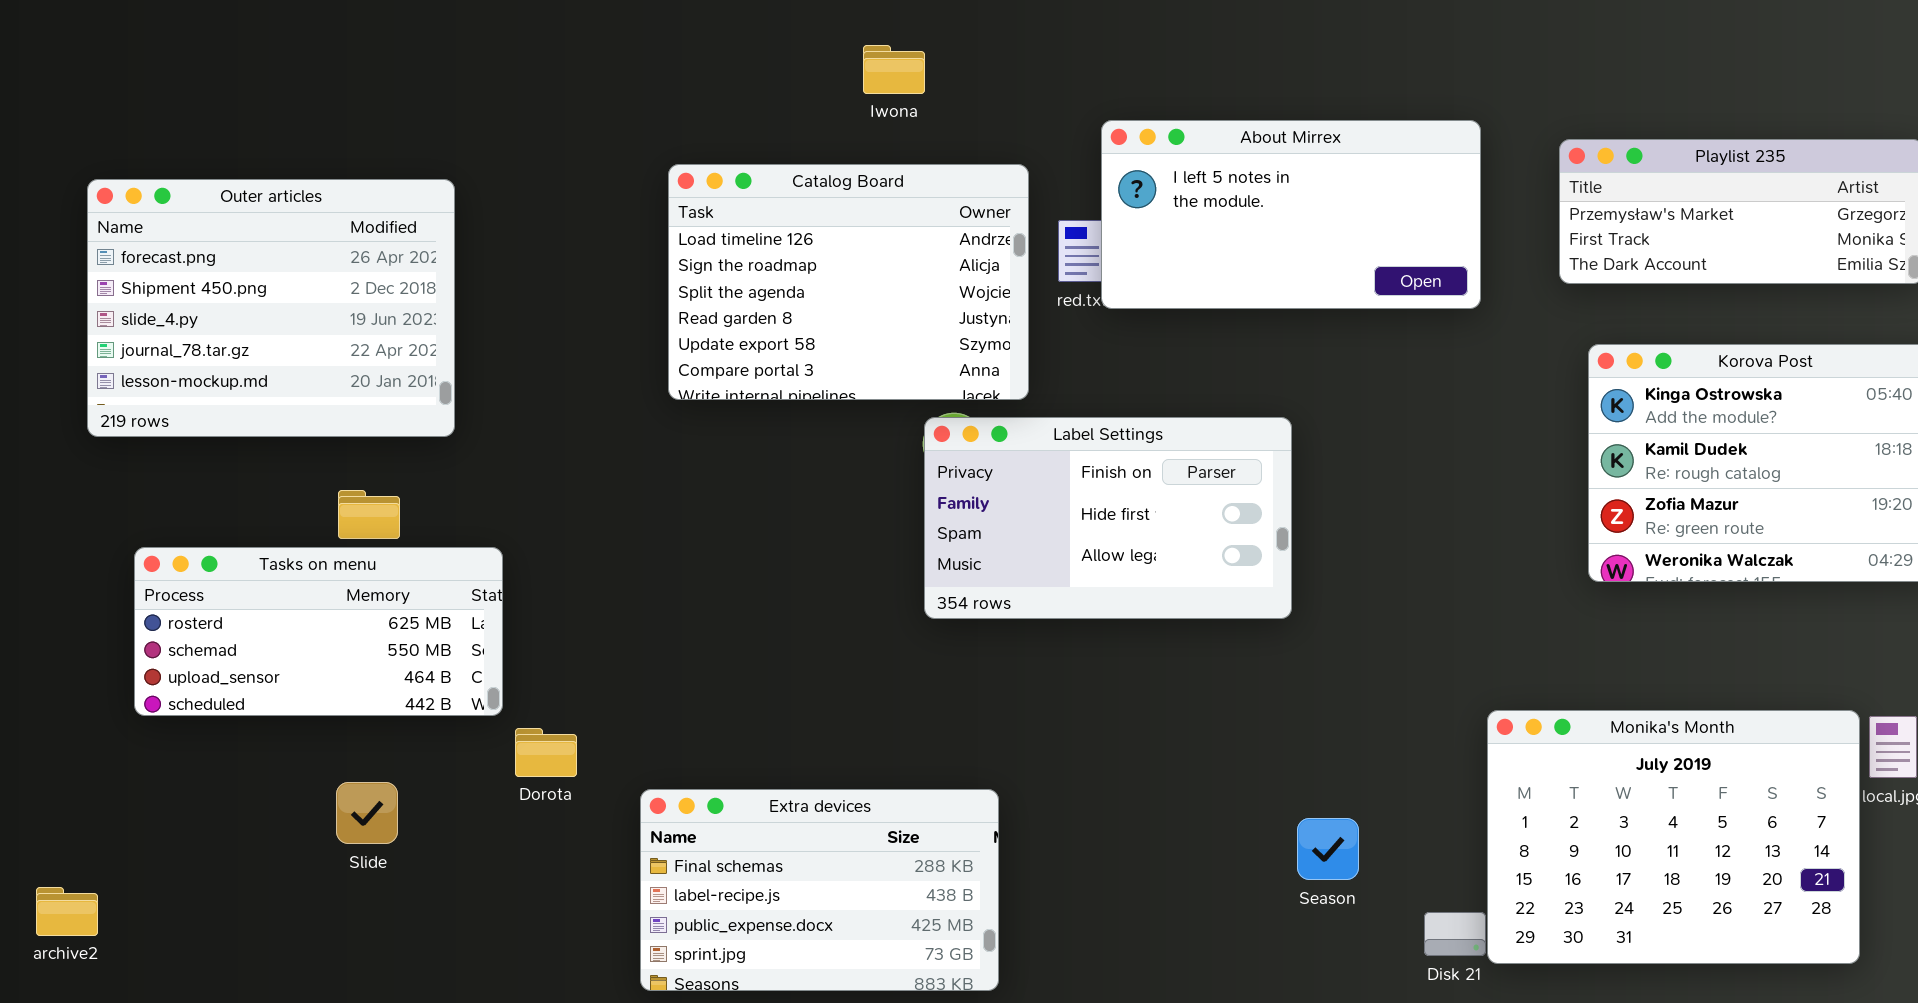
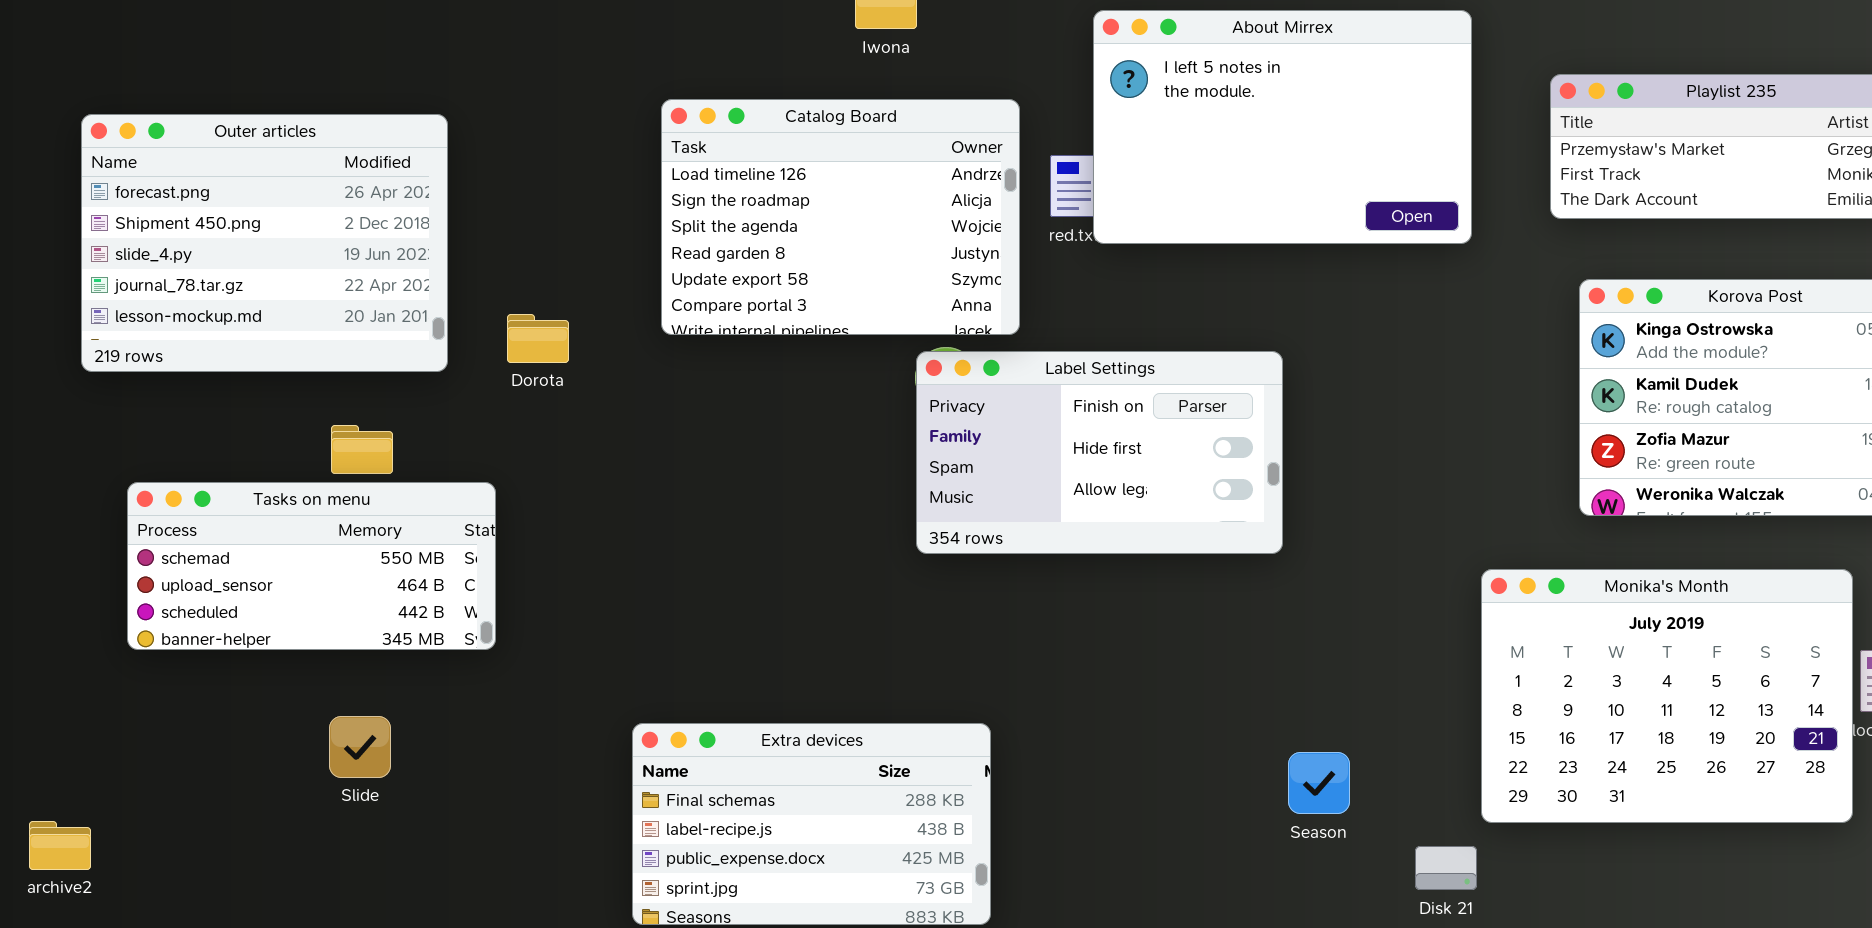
About Mirrex: [1101,120,1481,309] -> [1093,10,1472,244], resized
Tasks on menu: [134,547,503,716] -> [127,482,496,650], scrolled down 1 row
Monika's Month: [1487,710,1860,964] -> [1481,569,1853,823], moved
Dorota: [515,728,577,777] -> [507,314,569,363], moved

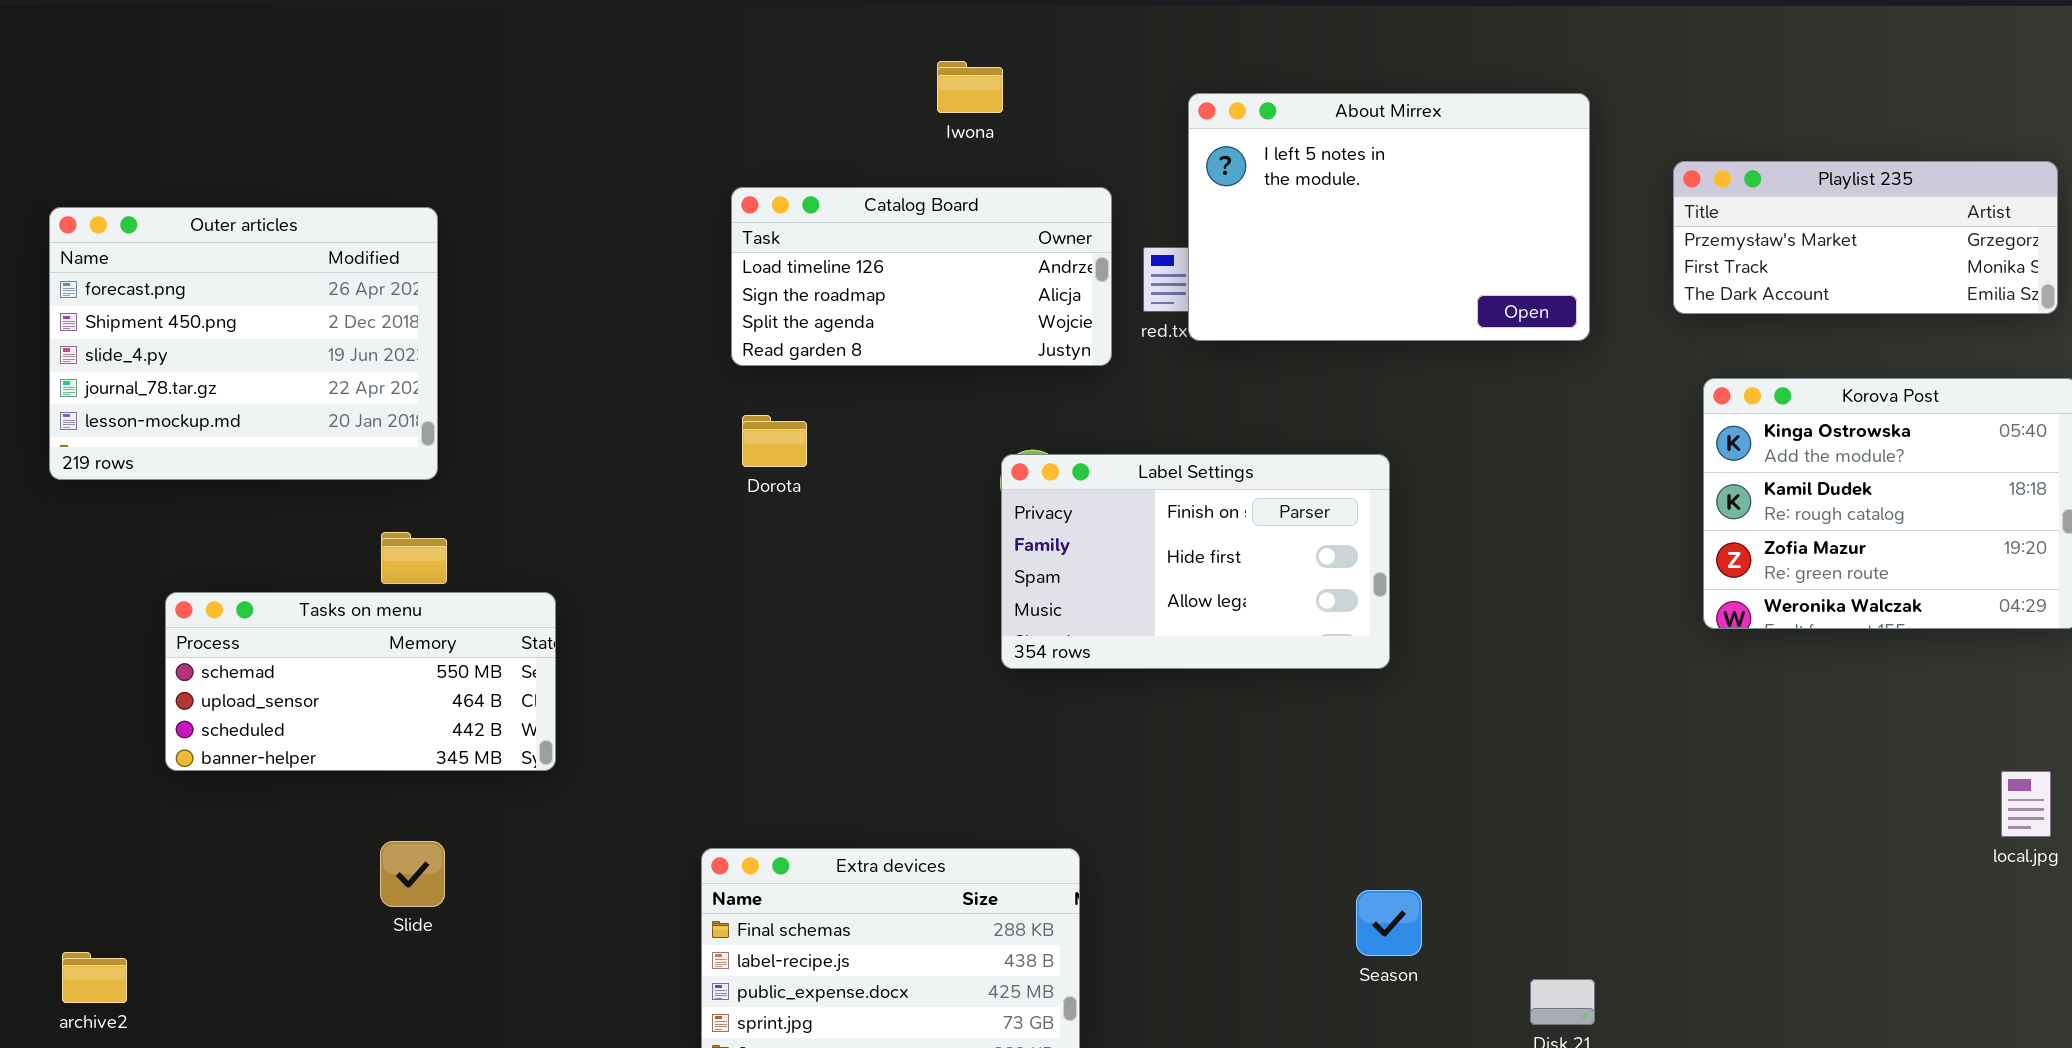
Catalog Board: [661,99,1020,335] -> [731,187,1112,366], resized
Outer articles: [81,114,448,372] -> [49,207,438,480], moved
Dorota: [507,314,569,363] -> [742,415,807,467], moved
Monika's Month: [1481,569,1853,823] -> none, closed
Season: [1288,752,1350,814] -> [1356,890,1422,956], moved

